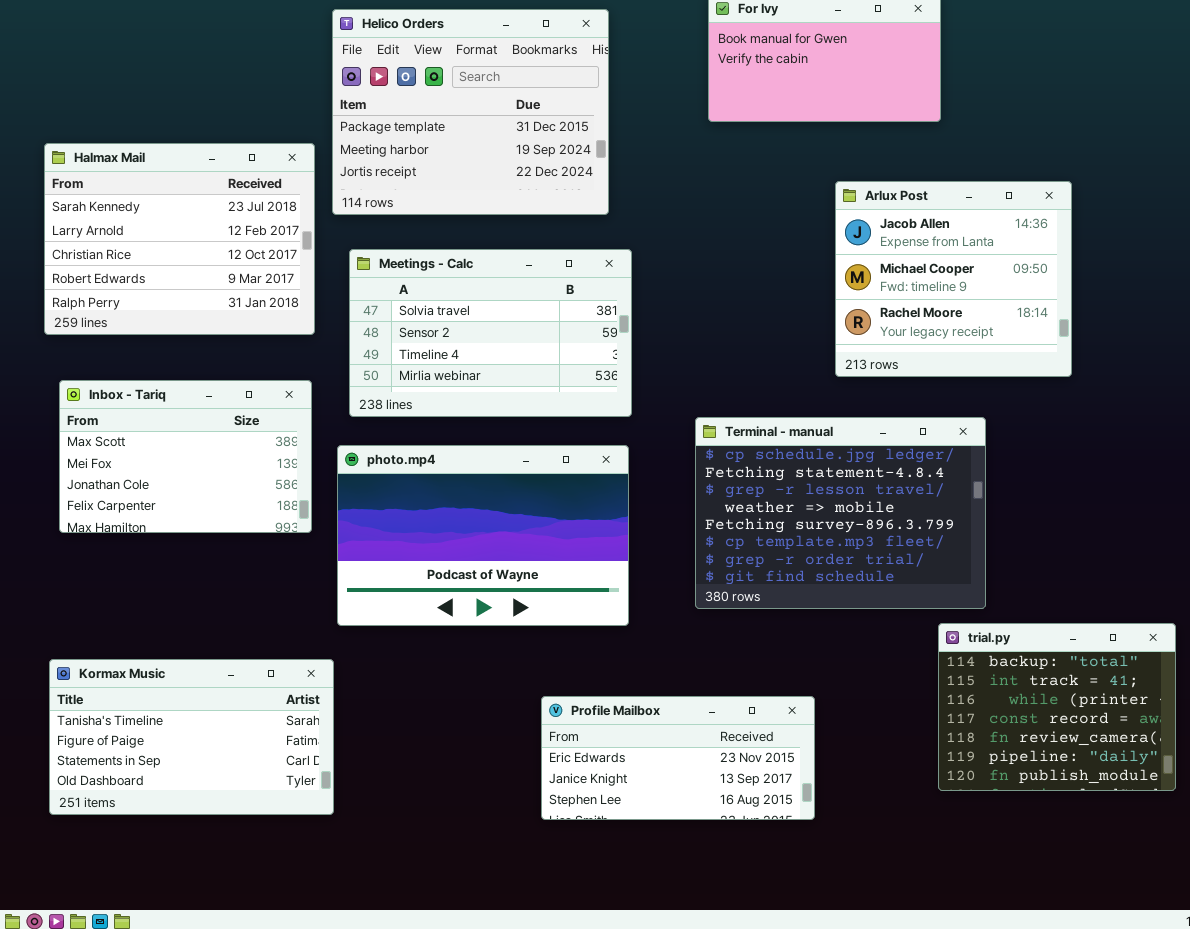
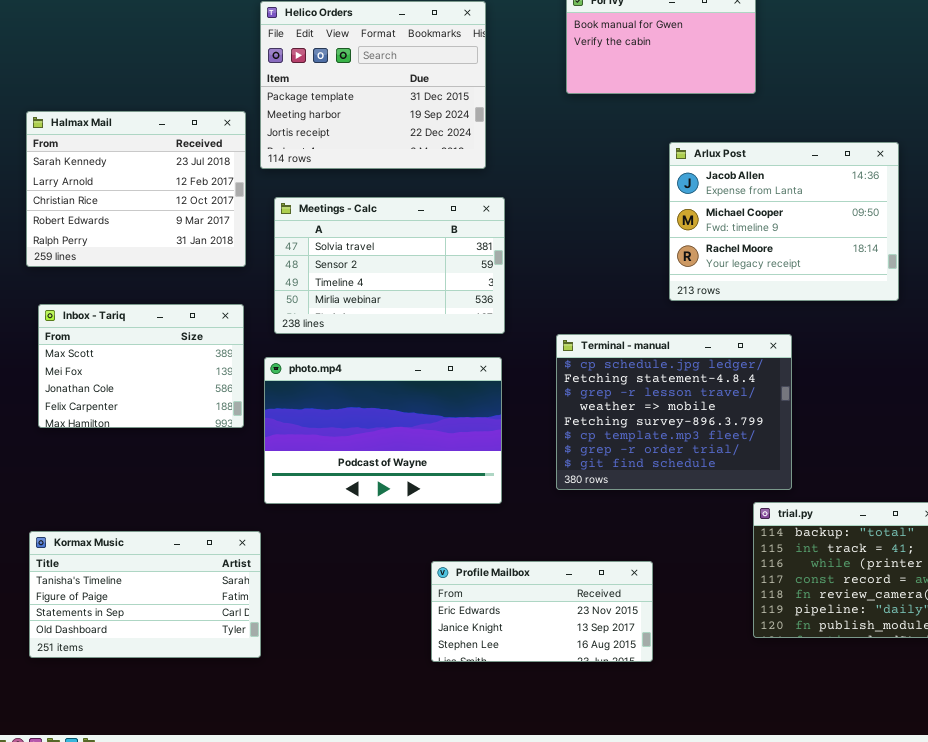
Arlux Post: [835,181,1072,377] -> [669,142,899,301], resized

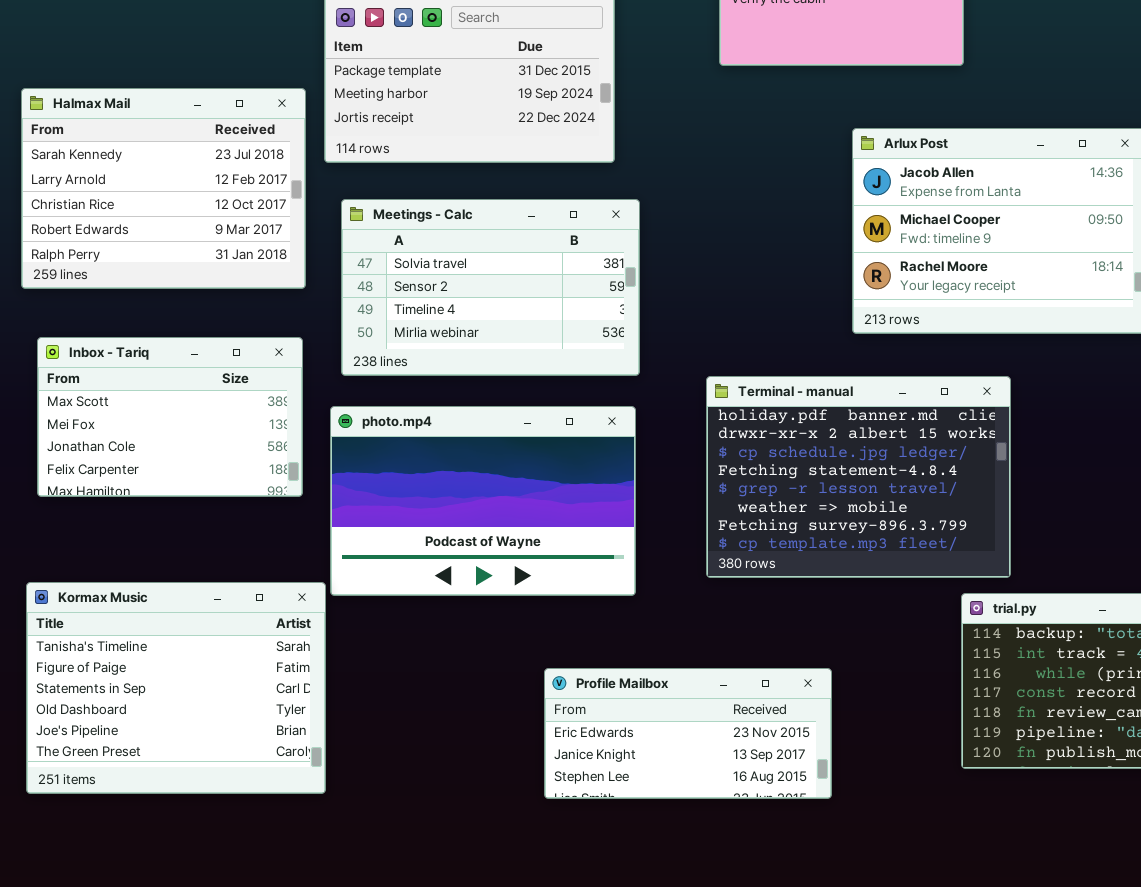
Terminal - manual: [556,334,792,490] -> [706,376,1011,578], scrolled up 2 rows
Kormax Music: [29,531,261,658] -> [26,582,326,794], resized

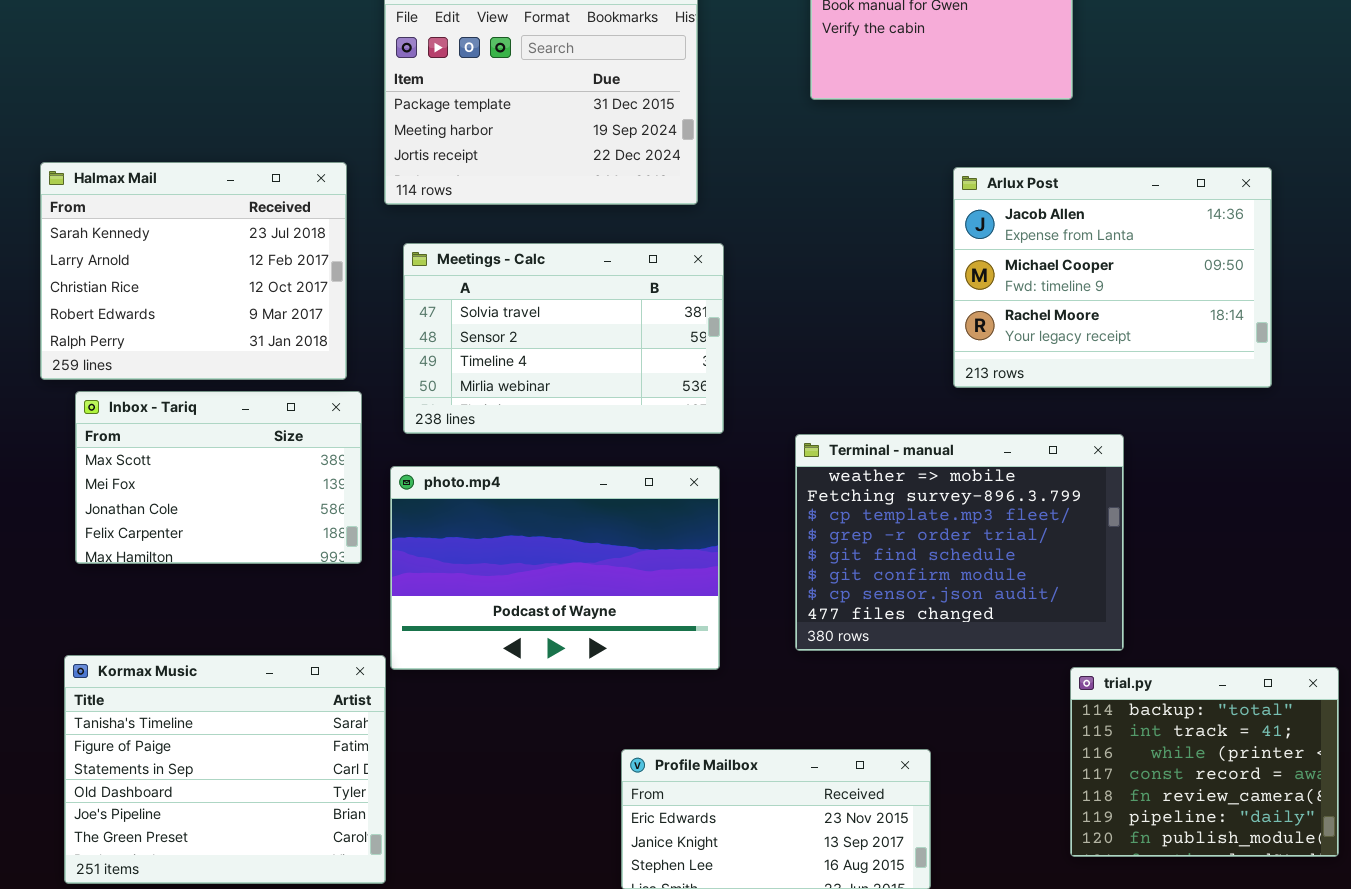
Halmax Mail: [21,88,306,289] -> [40,162,347,380], moved
Terminal - manual: [706,376,1011,578] -> [795,434,1124,651], scrolled down 5 rows

